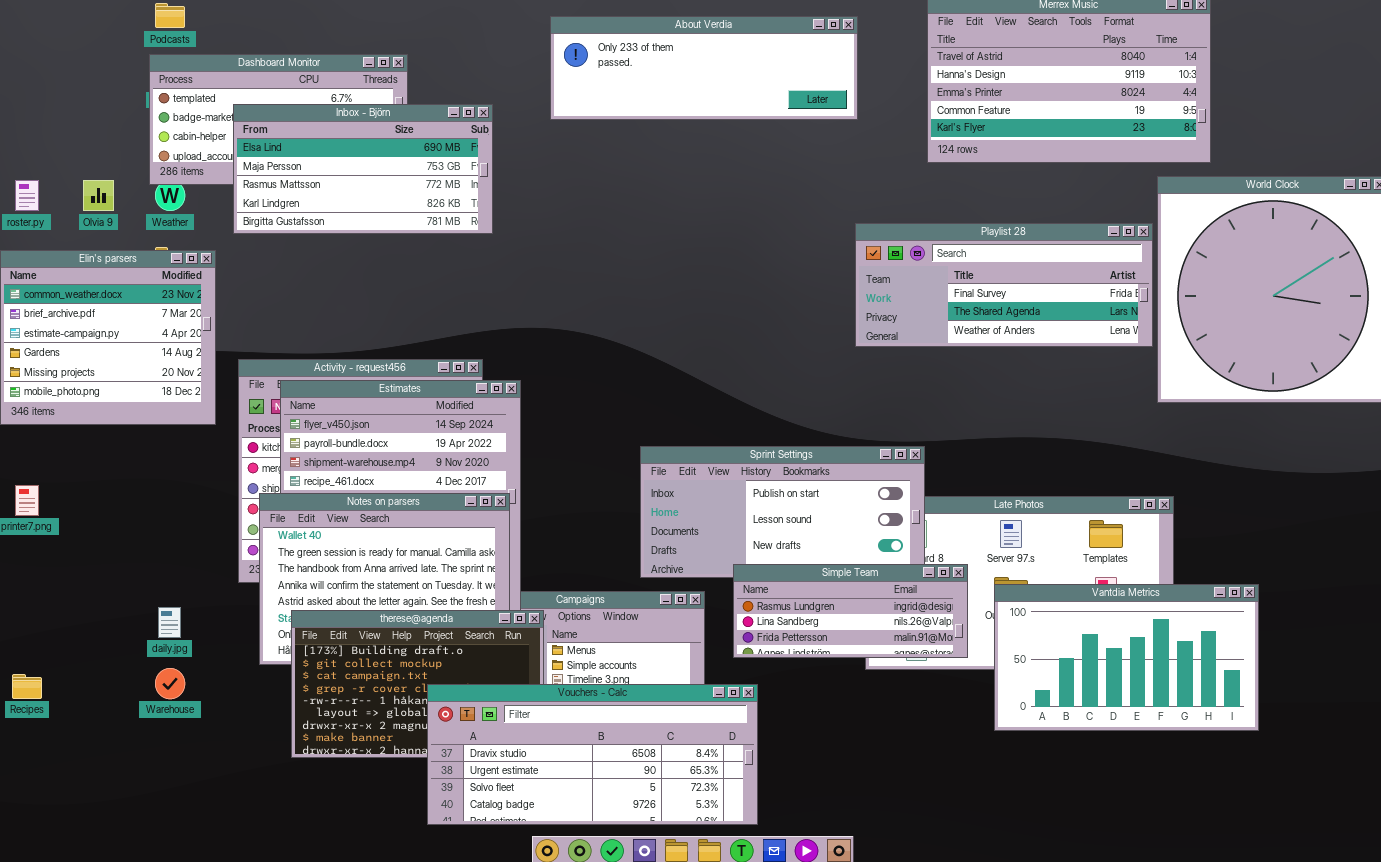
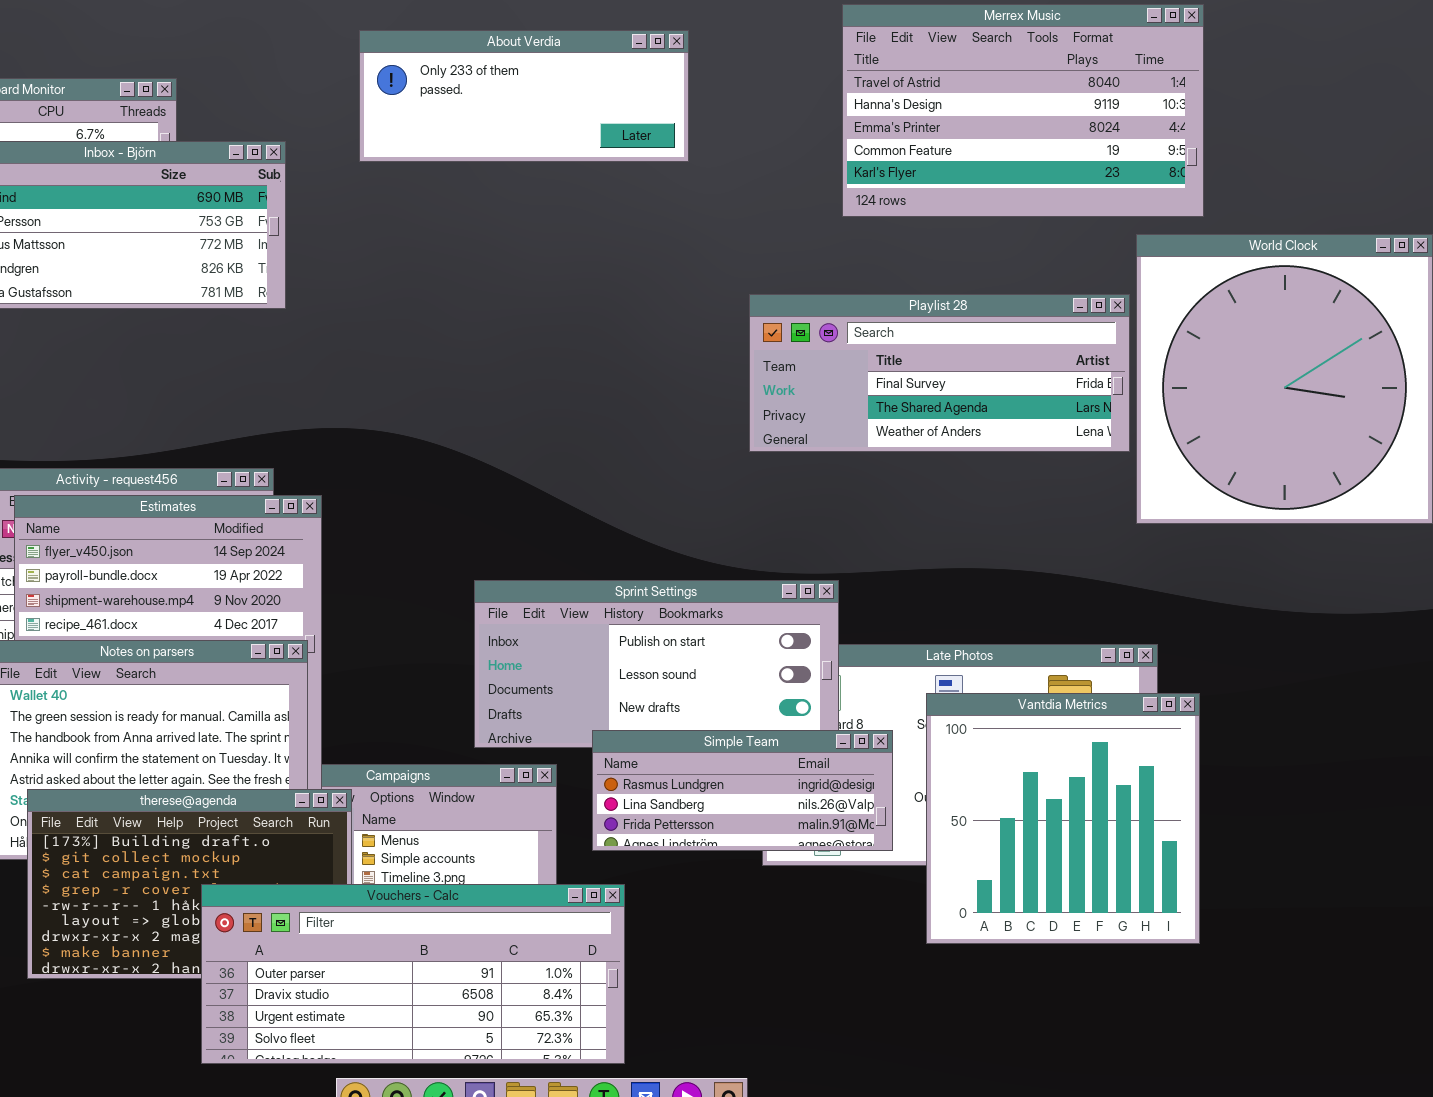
About Verdia: [550,16,858,120] -> [359,30,689,162], resized
Vantdia Metrics: [994,584,1259,731] -> [926,693,1200,944], resized
Vouchers - Calc: [427,684,758,825] -> [201,884,625,1064], scrolled up 1 row

